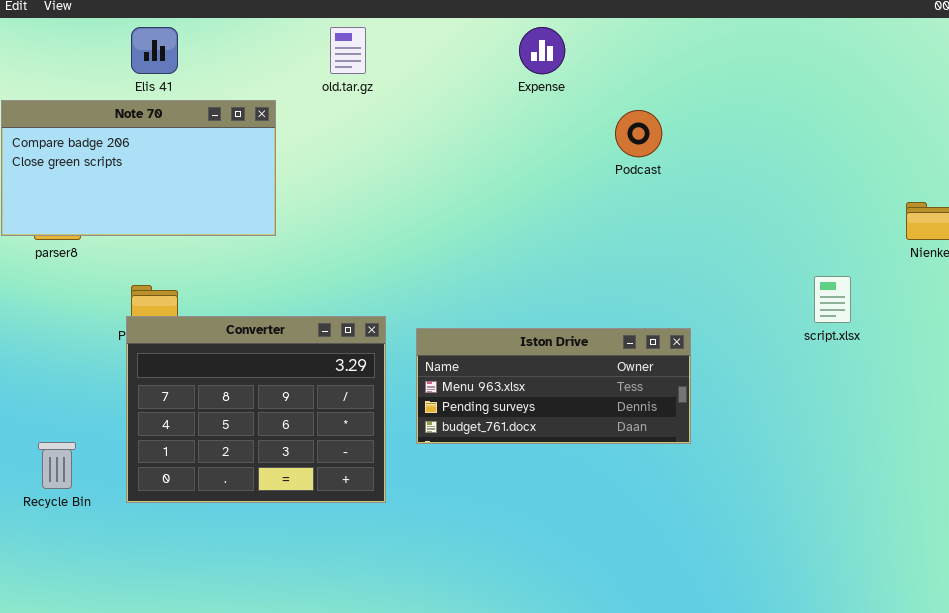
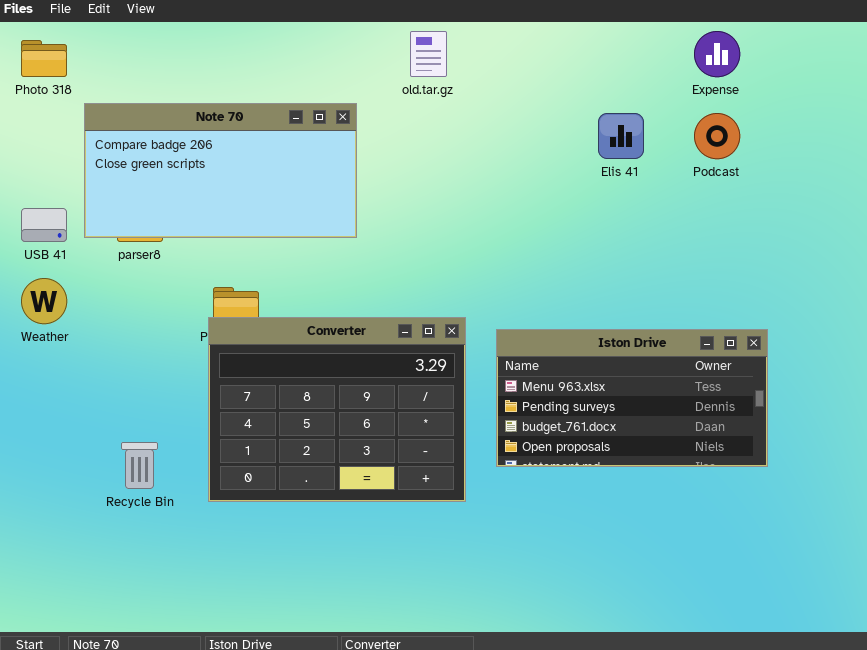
Elis 41: [131,27,178,74] -> [598,113,644,159], moved
Expense: [519,27,565,74] -> [694,31,740,77], moved
Iston Drive: [416,328,691,444] -> [496,329,768,467], resized

